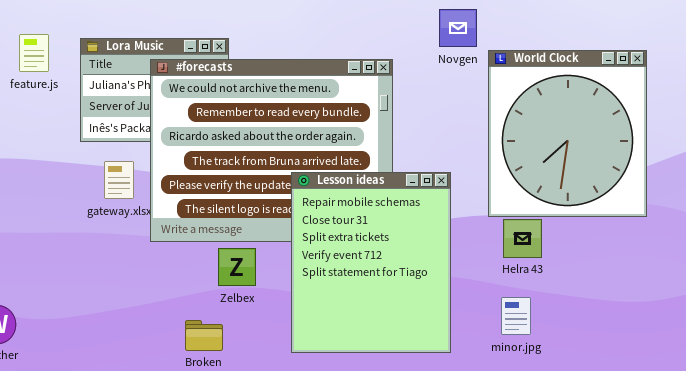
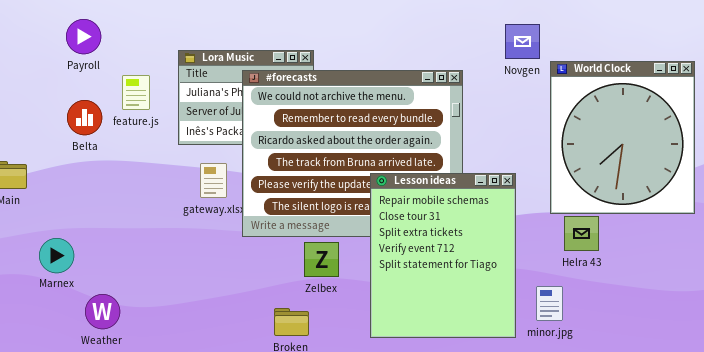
feature.js: [19,34,49,72] -> [122,75,150,110], moved
minor.jpg: [501,297,531,335] -> [536,286,563,321], moved

